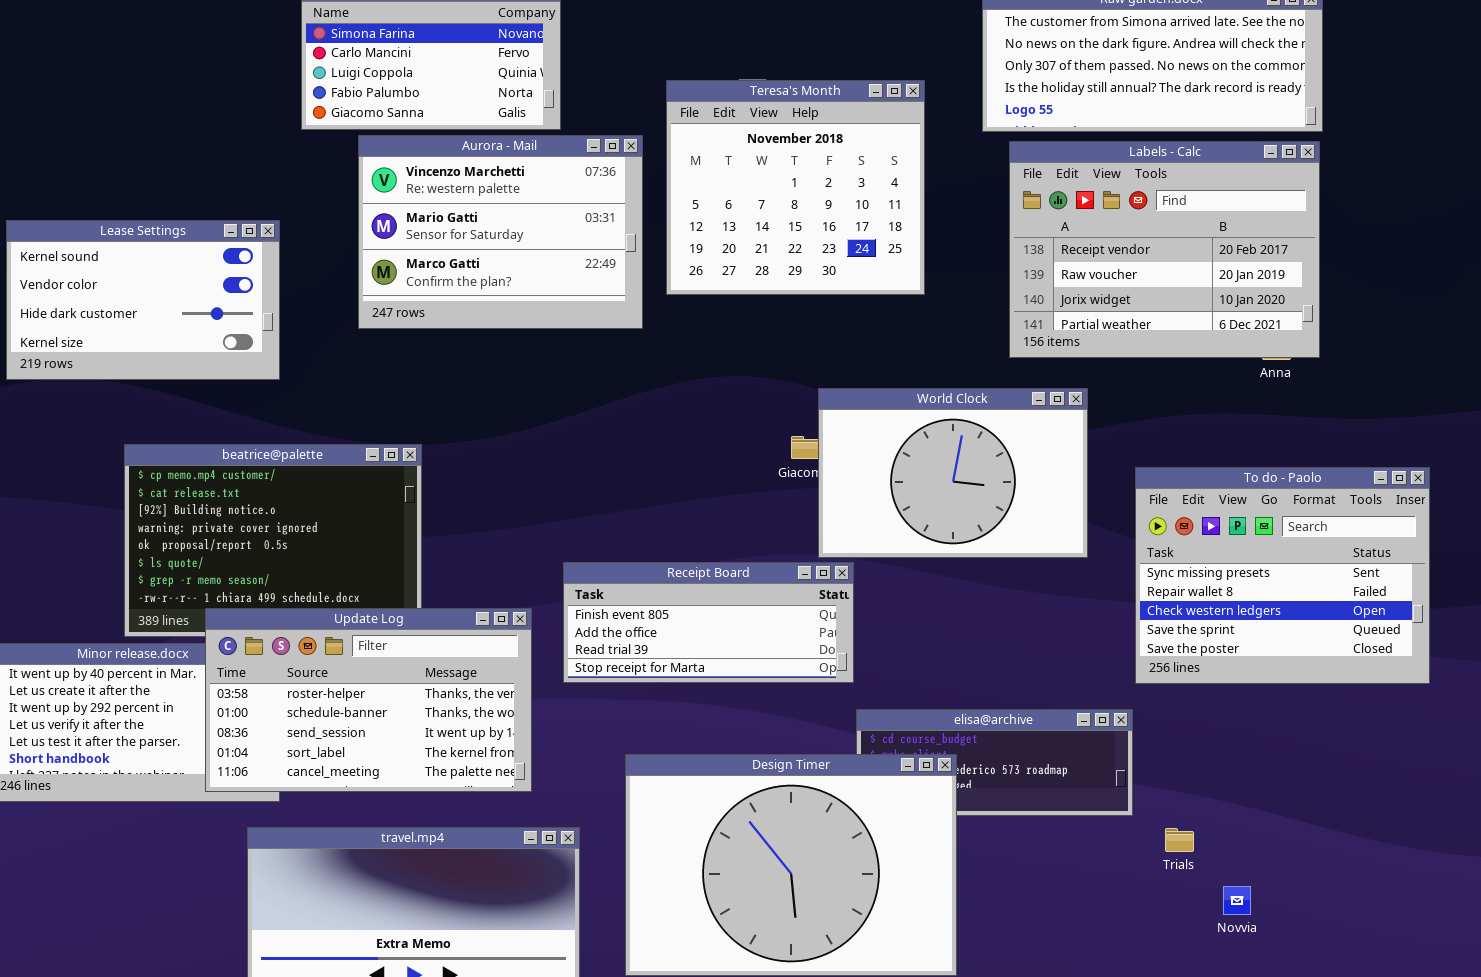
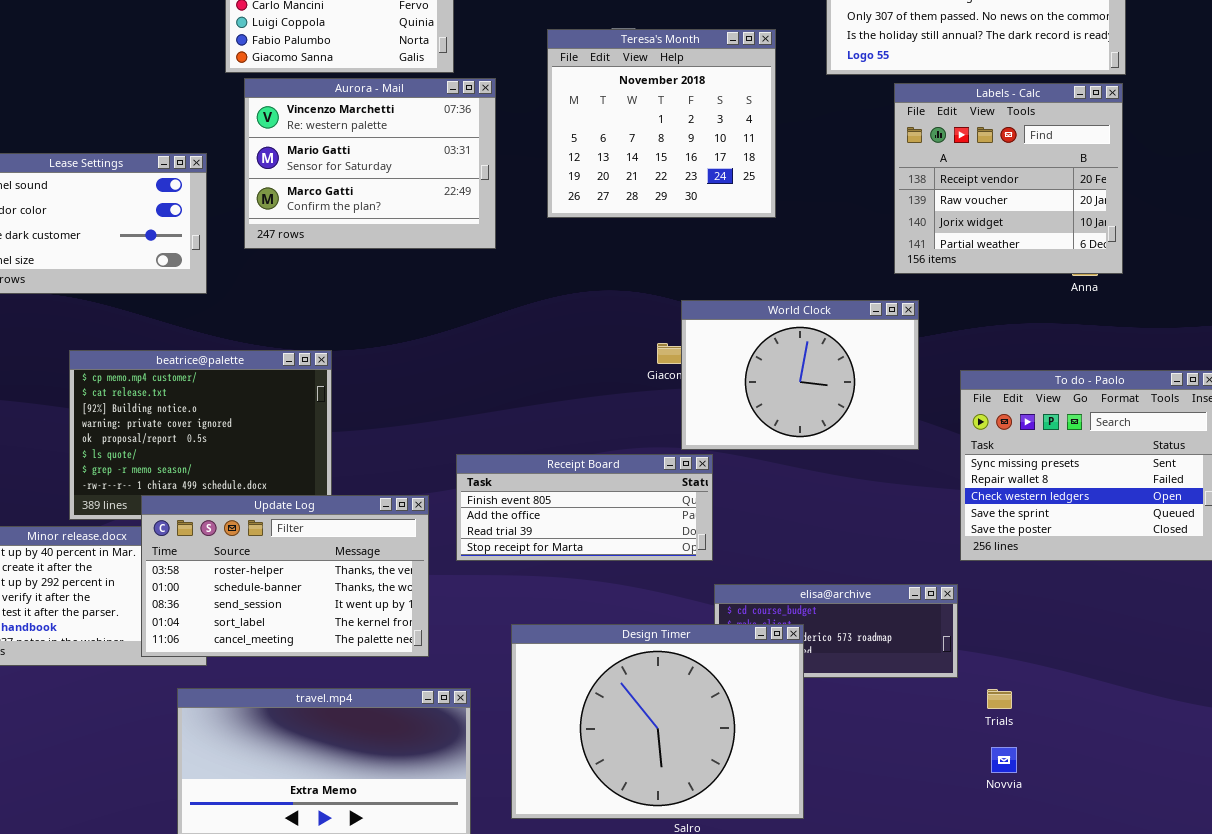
Aurora - Mail: [358,135,643,329] -> [244,78,496,249], moved
Labels - Calc: [1009,141,1320,358] -> [894,83,1123,274], resized
Novvia: [1223,886,1251,915] -> [991,747,1017,773], moved

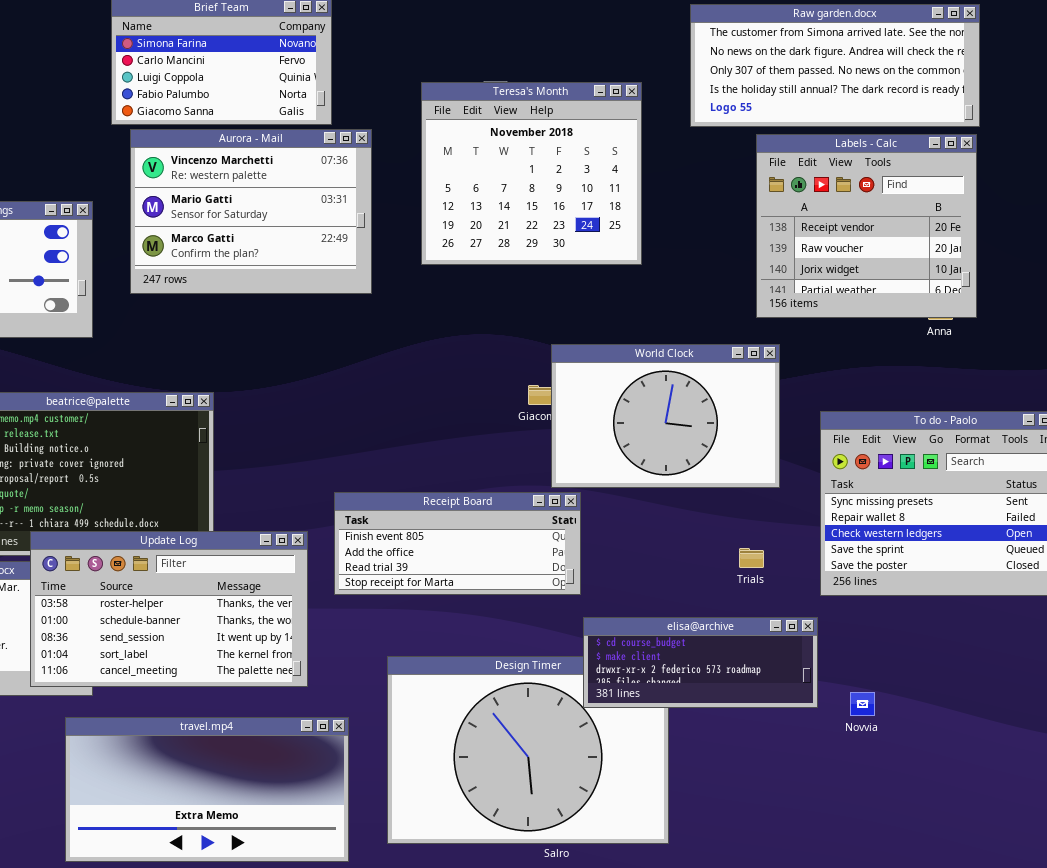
elisa@archive: [714,584,958,678] -> [583,617,818,708], raised
Trials: [987,689,1012,709] -> [739,548,764,568], moved
Novvia: [991,747,1017,773] -> [850,692,875,716], moved

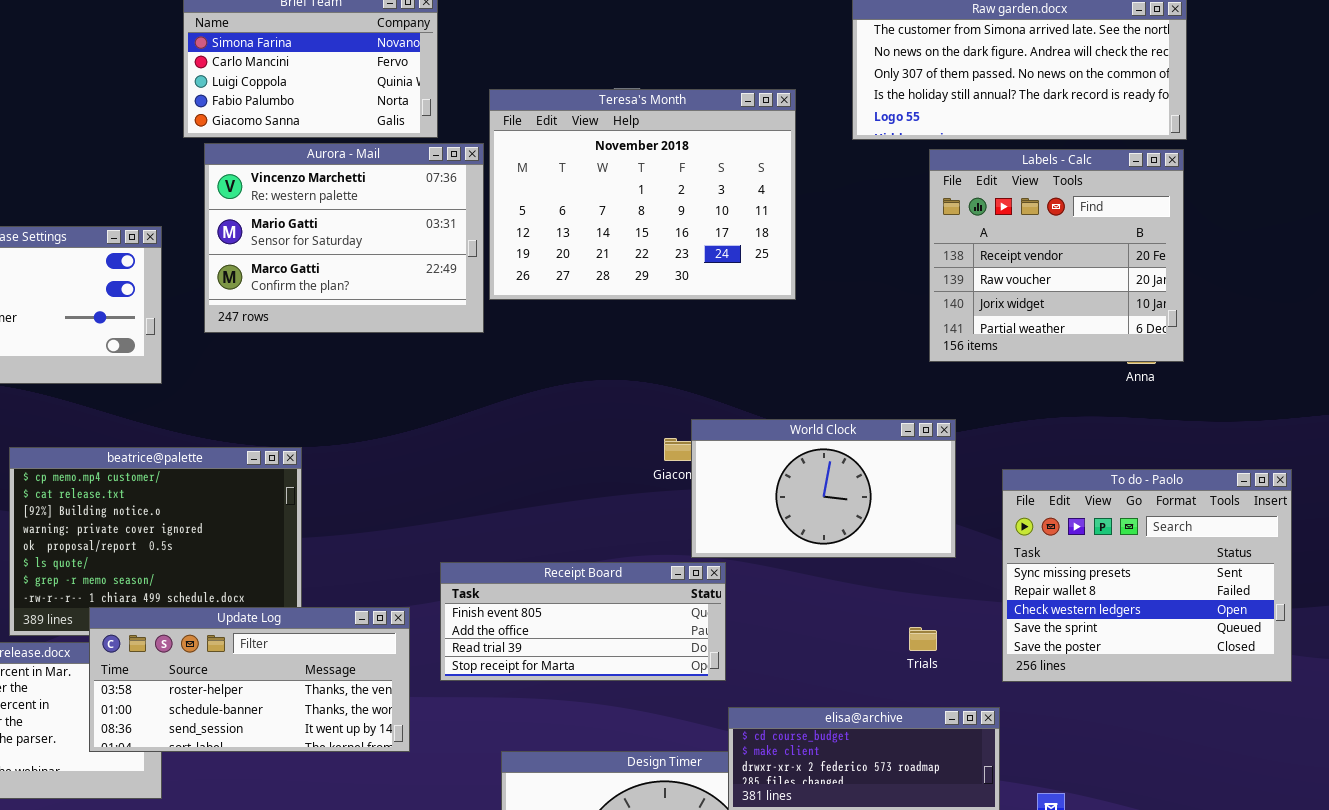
Teresa's Month: [421,82,642,265] -> [489,89,796,300], resized
World Clock: [551,344,780,488] -> [691,419,956,558], resized
Update Log: [30,531,308,687] -> [89,607,410,752], resized

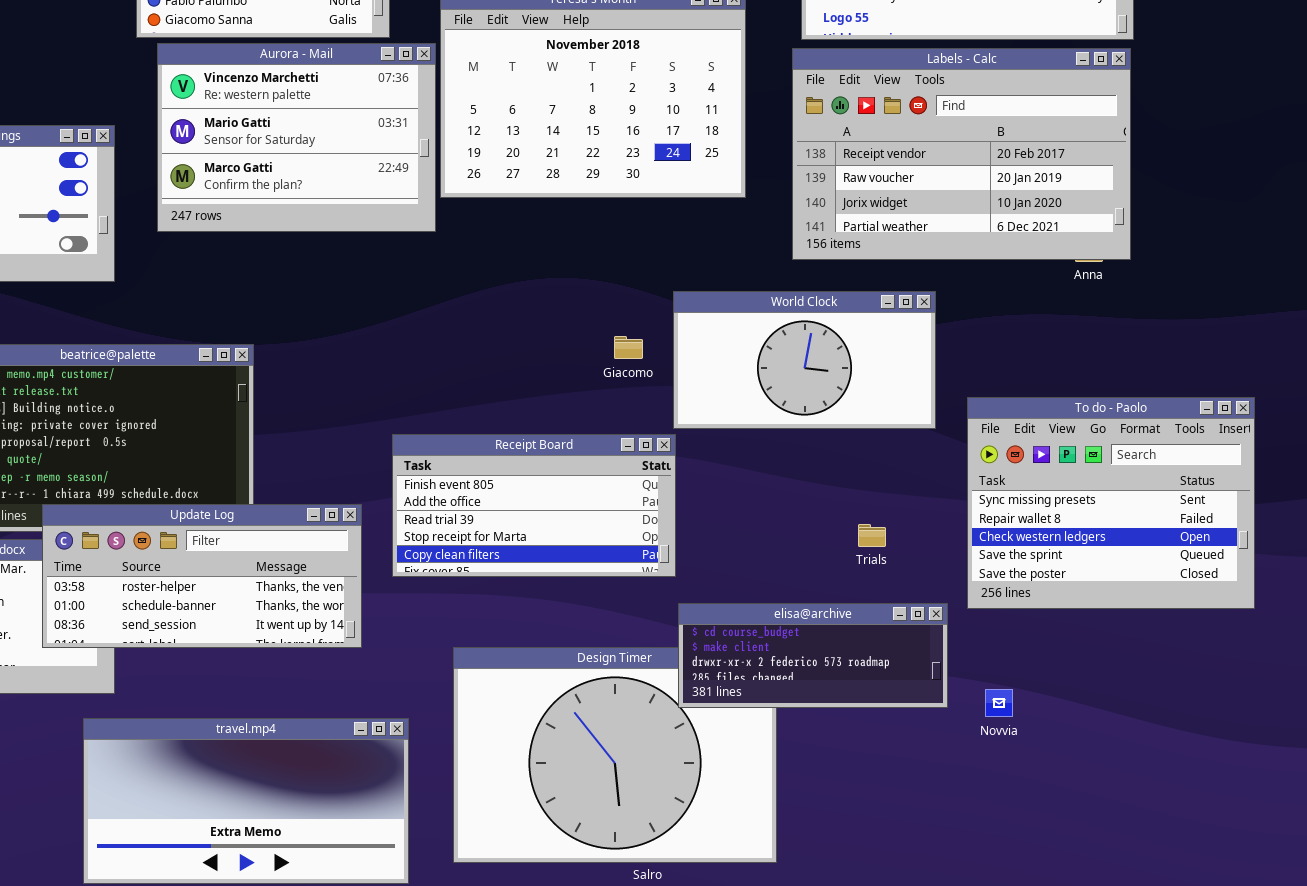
Labels - Calc: [929,149,1184,362] -> [792,48,1131,260], resized
World Clock: [691,419,956,558] -> [673,291,936,429], moved
To do - Paolo: [1002,469,1292,682] -> [967,397,1255,609], moved
Receipt Board: [440,562,726,681] -> [392,434,676,577], resized

